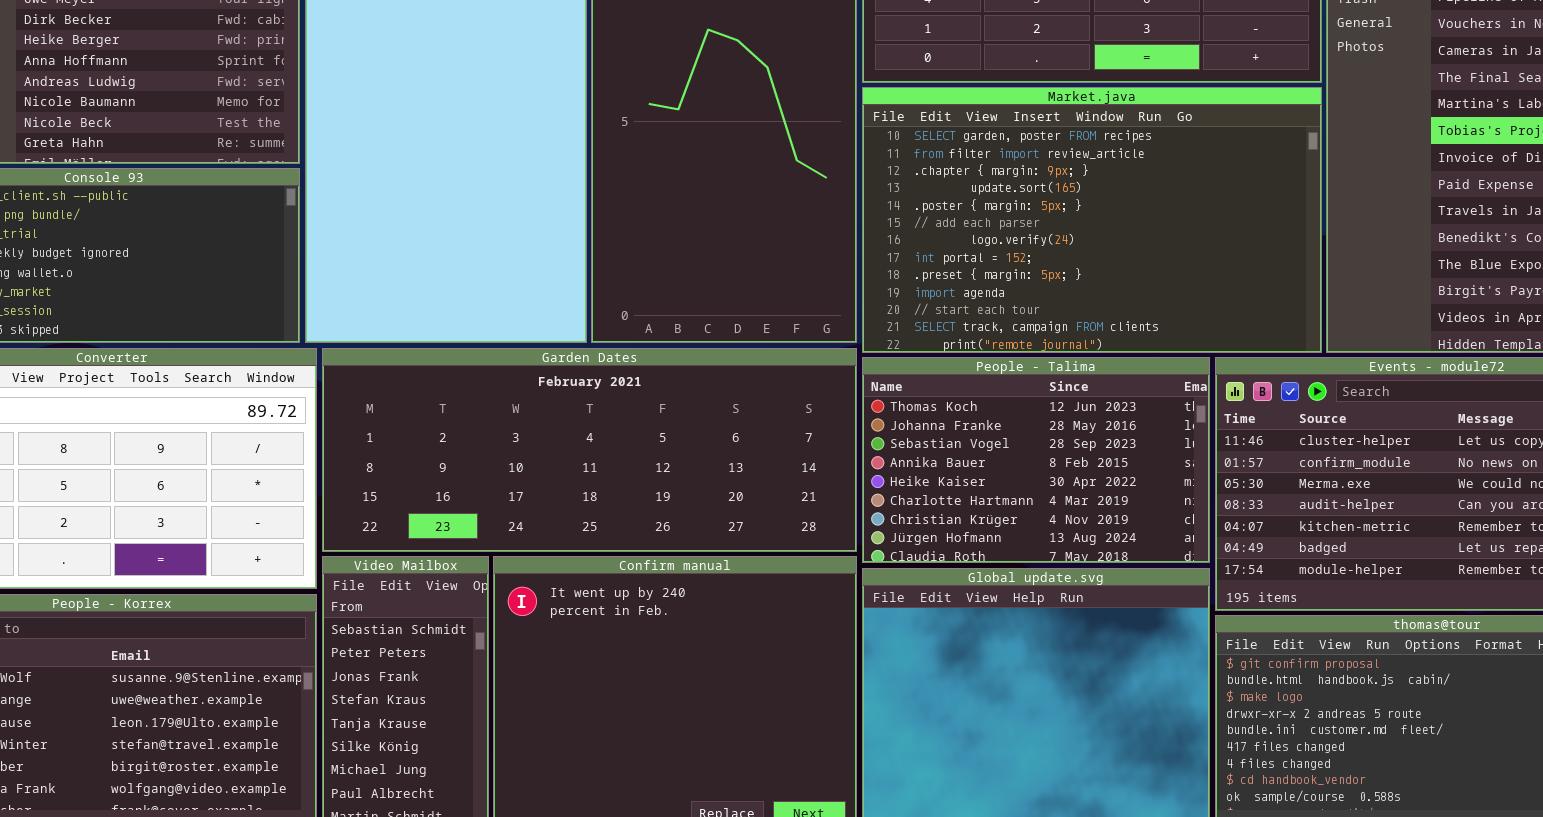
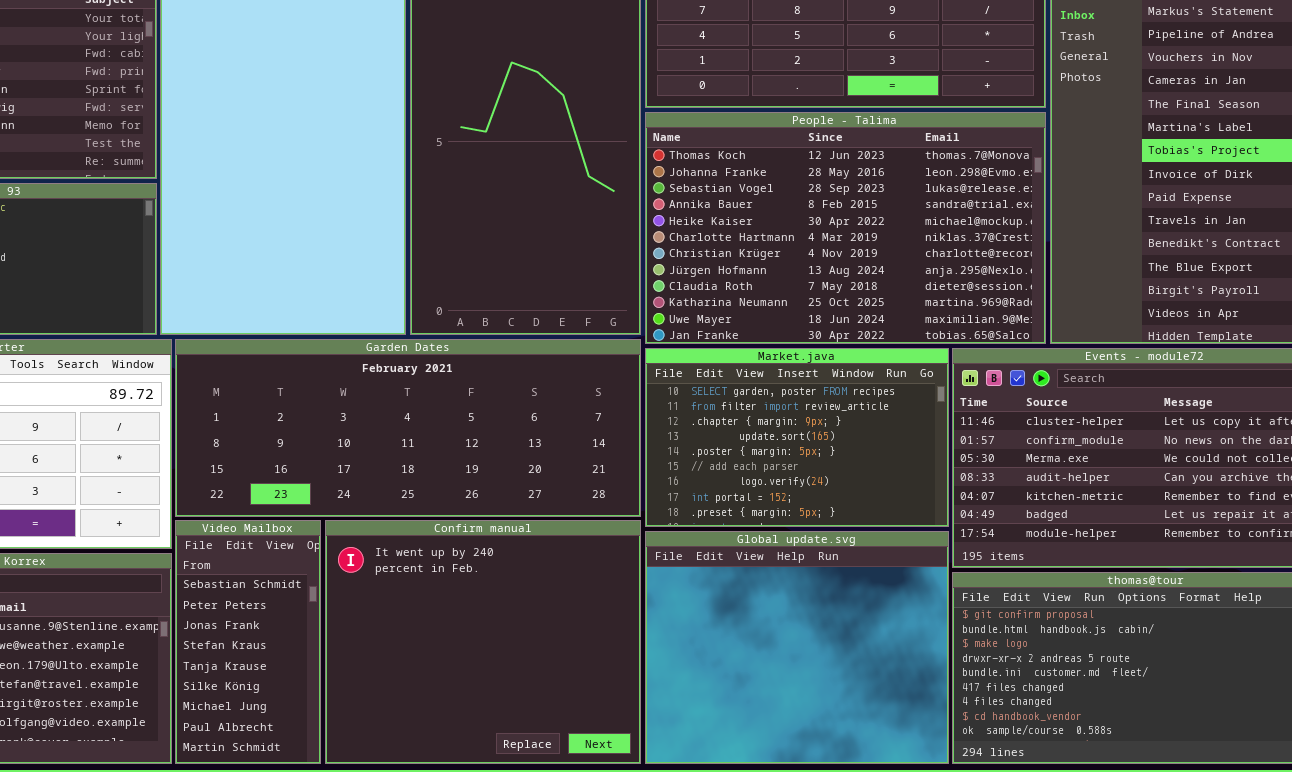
Market.java: [862,87,1322,353] -> [645,348,949,527], moved, resized
People - Talima: [862,357,1210,563] -> [645,112,1046,344], moved, resized

